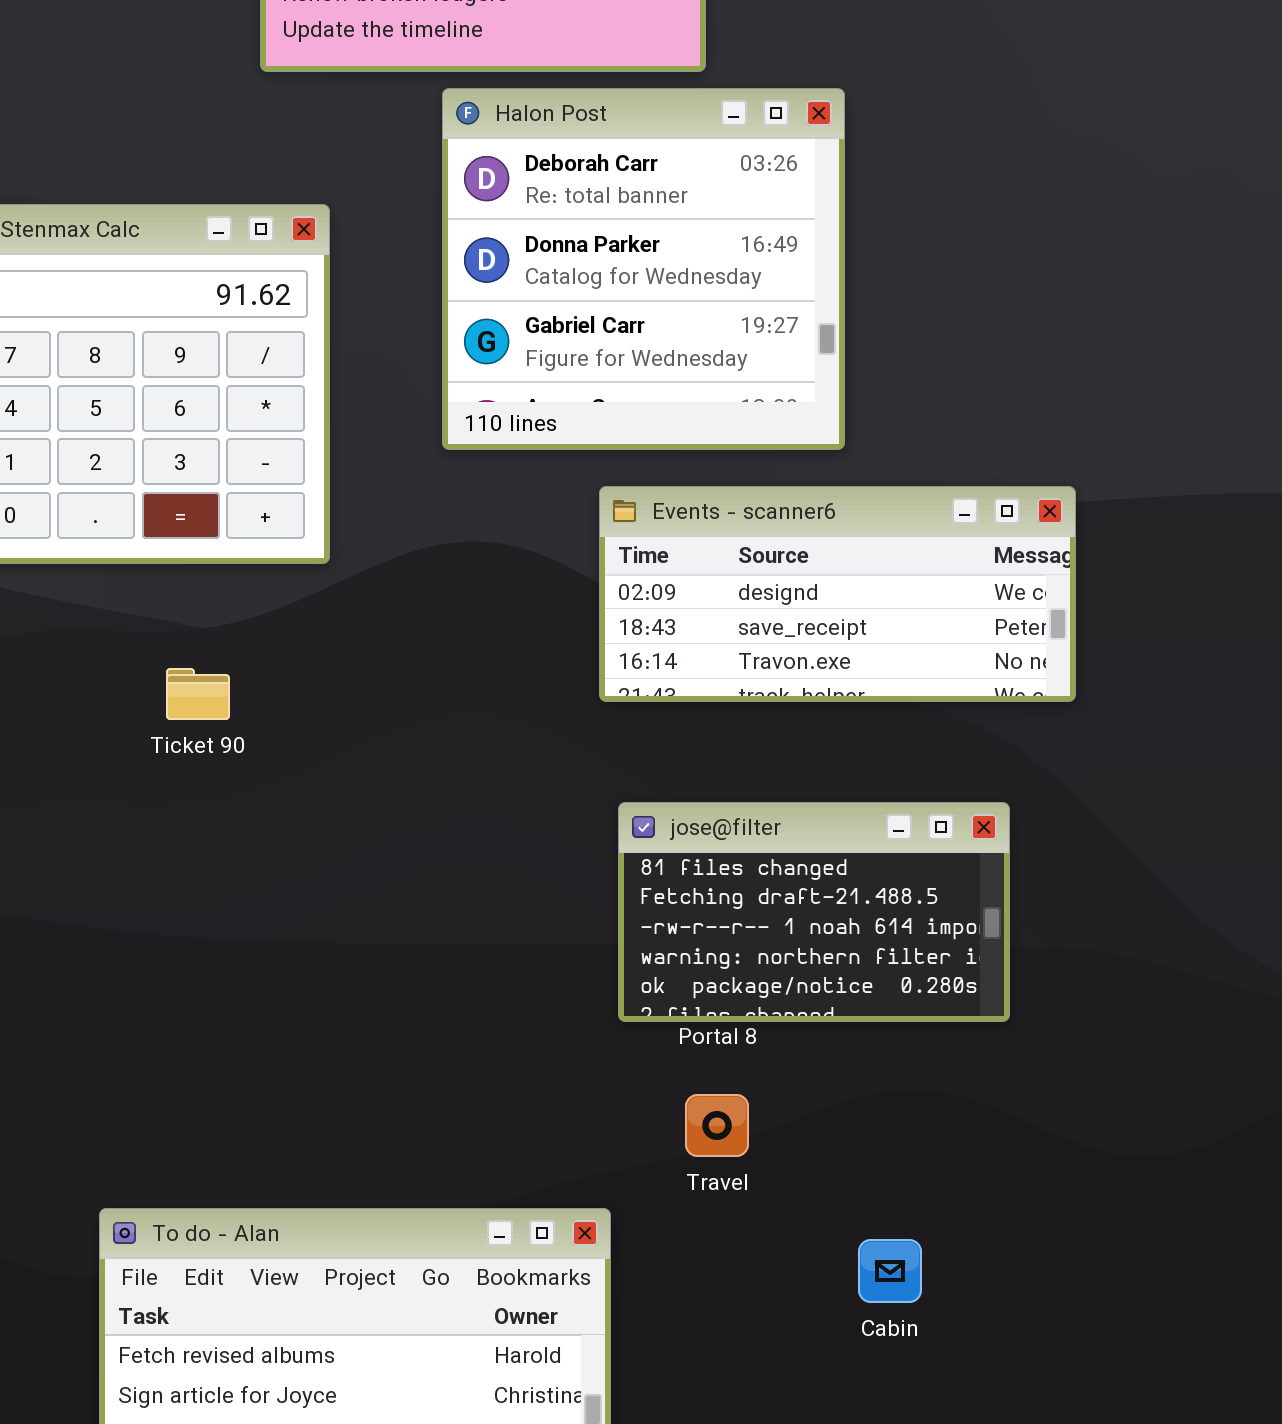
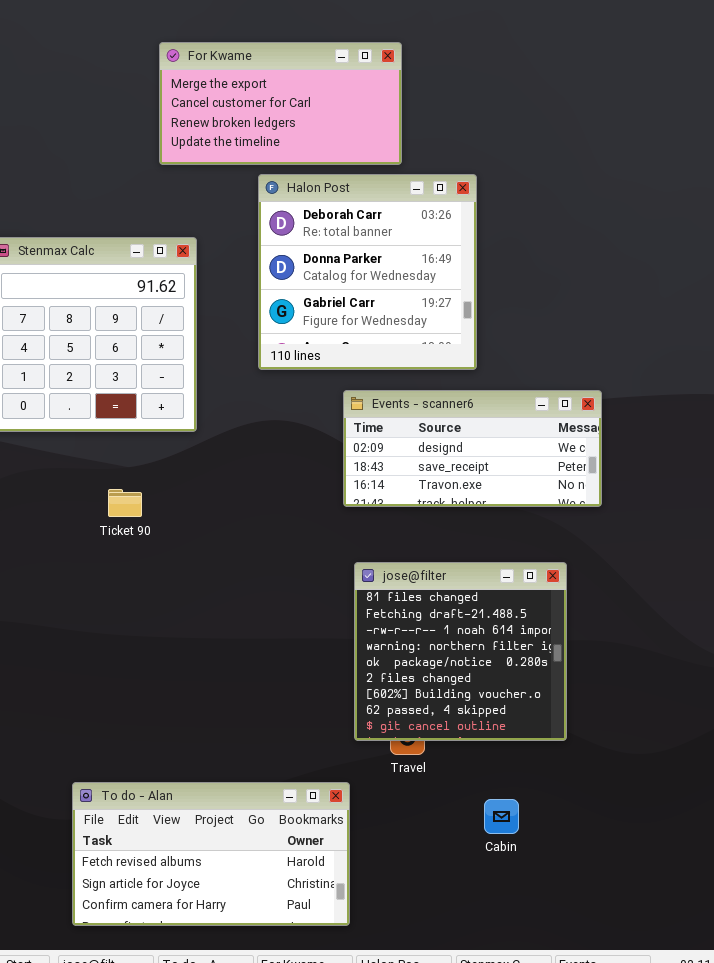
jose@filter: [618,802,1010,1022] -> [354,562,567,741], resized

